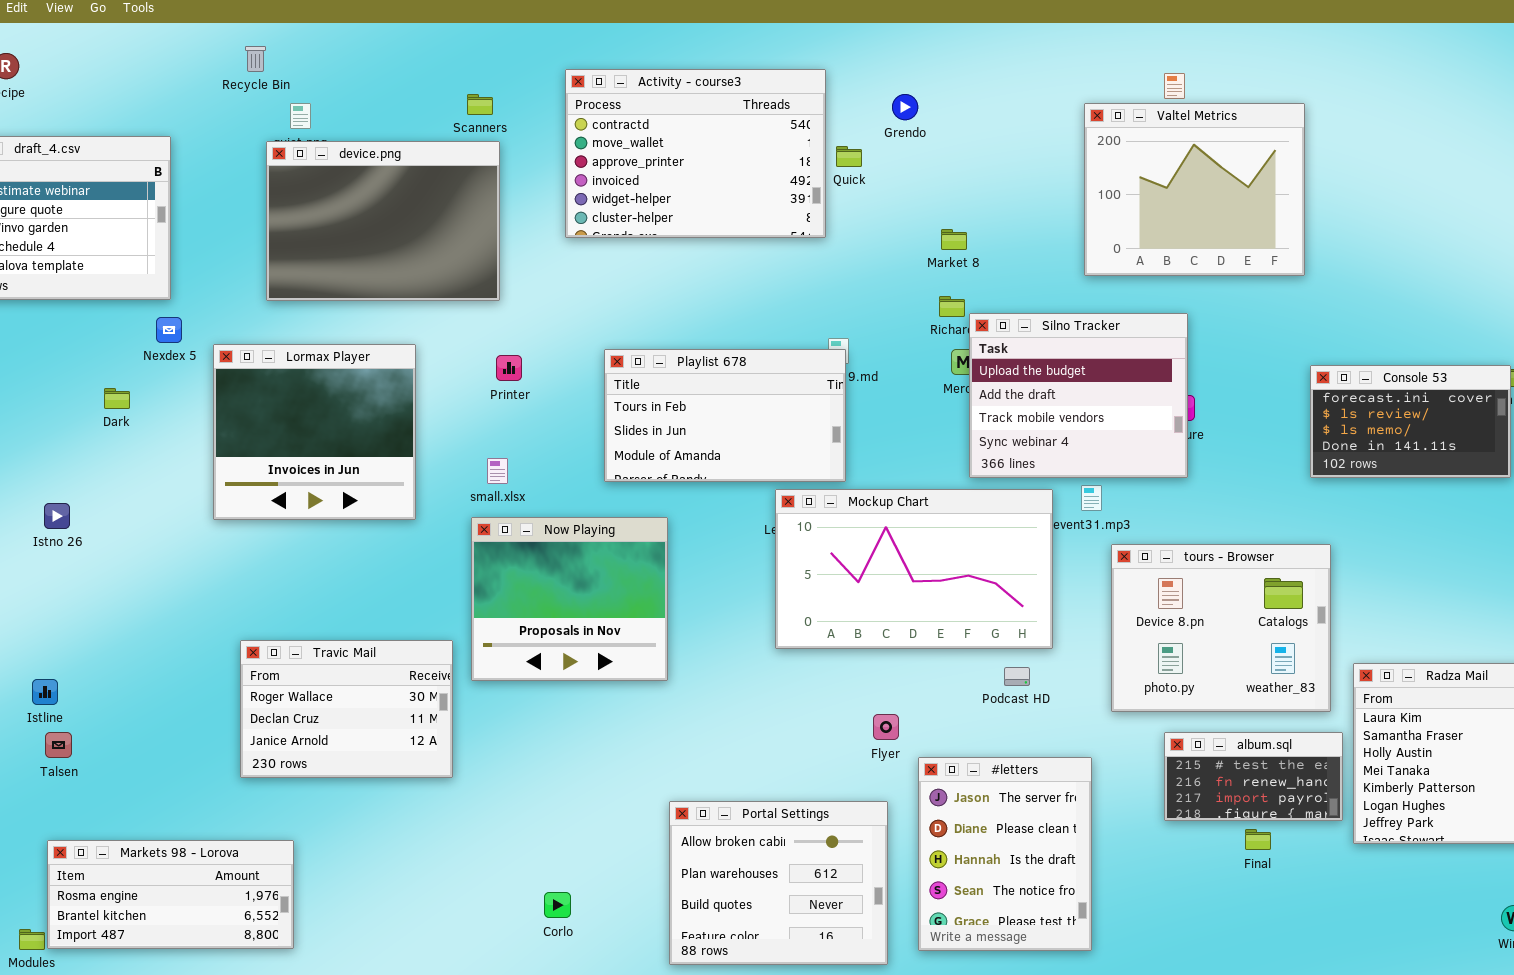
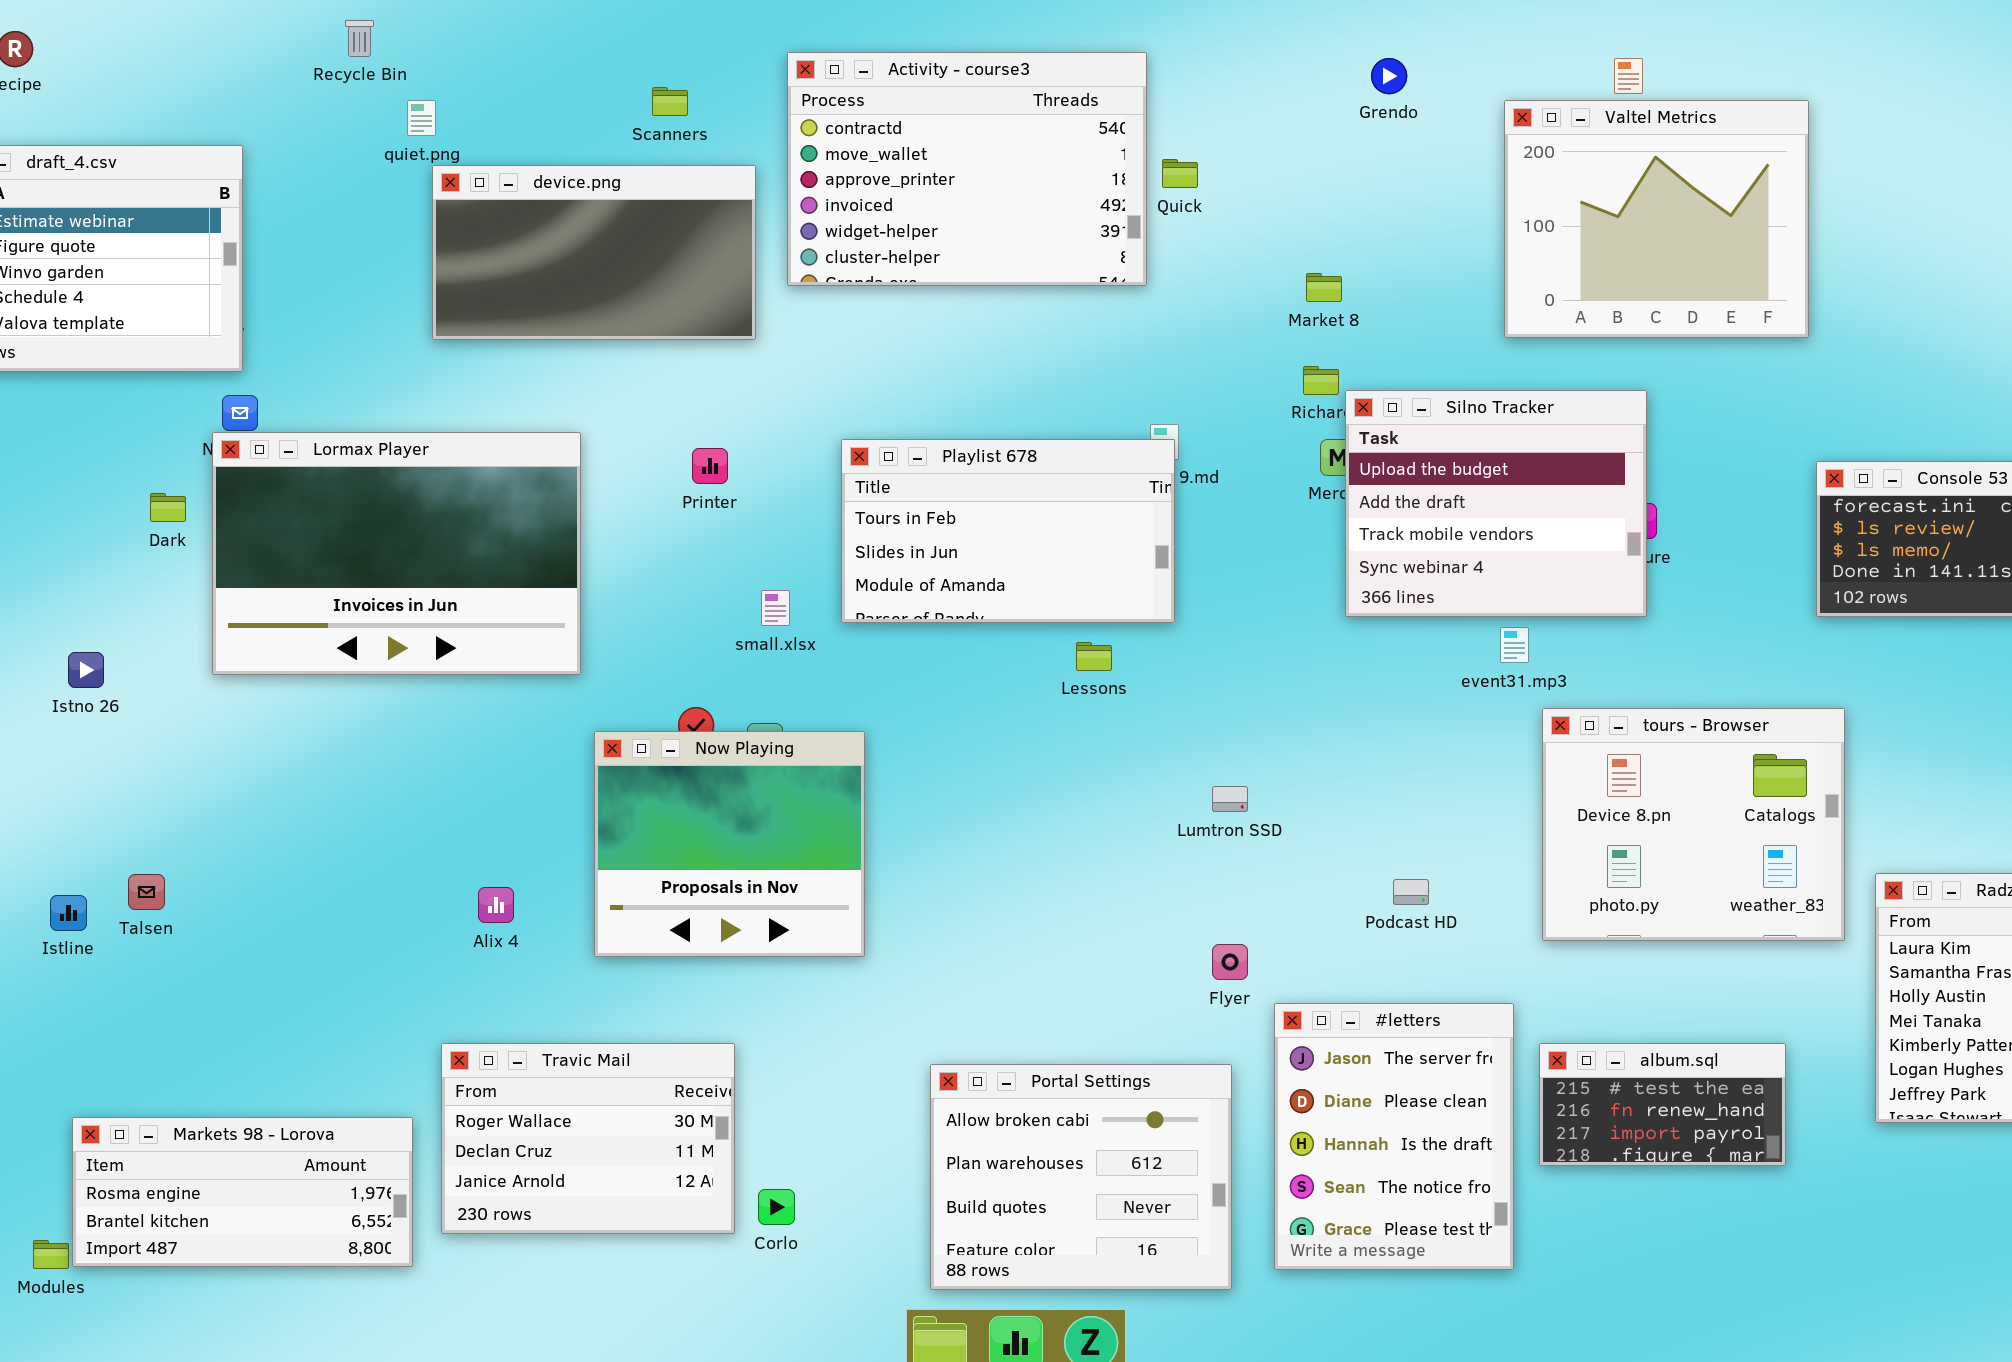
Grendo: [892,94,918,120] -> [1371,58,1407,94], moved
device.png: [266,141,500,301] -> [432,165,756,340], moved, resized
Lormax Player: [213,344,416,520] -> [212,432,581,675], resized
small.xlsx: [487,458,508,484] -> [761,590,790,626], moved
Mockup Chart: [775,489,1053,649] -> none, closed
Now Playing: [471,517,668,681] -> [594,731,865,957], moved
Travic Mail: [240,640,453,778] -> [441,1043,735,1234], moved
Talsen: [45,732,72,758] -> [128,874,165,910], moved
album.sql: [1164,732,1343,821] -> [1539,1043,1786,1166], moved

